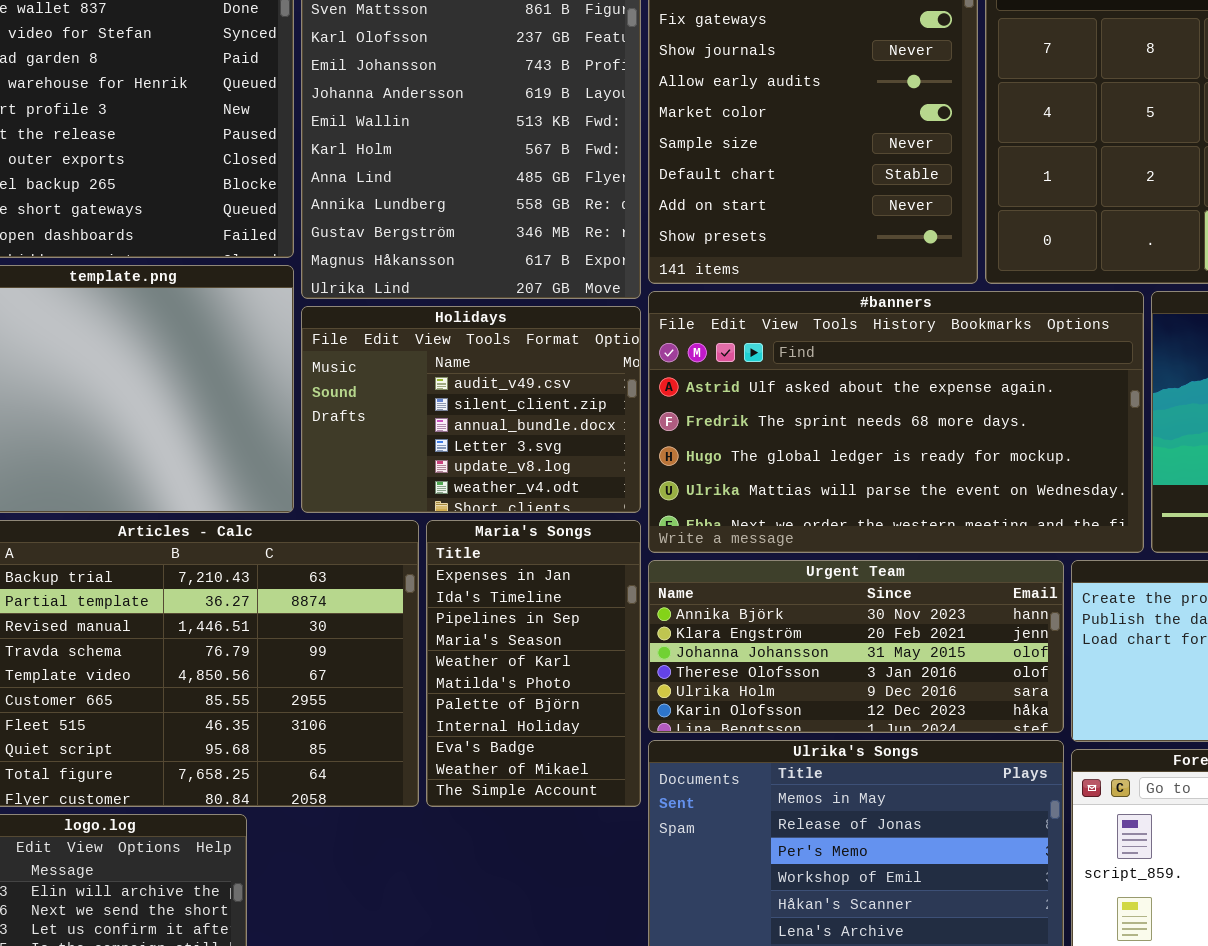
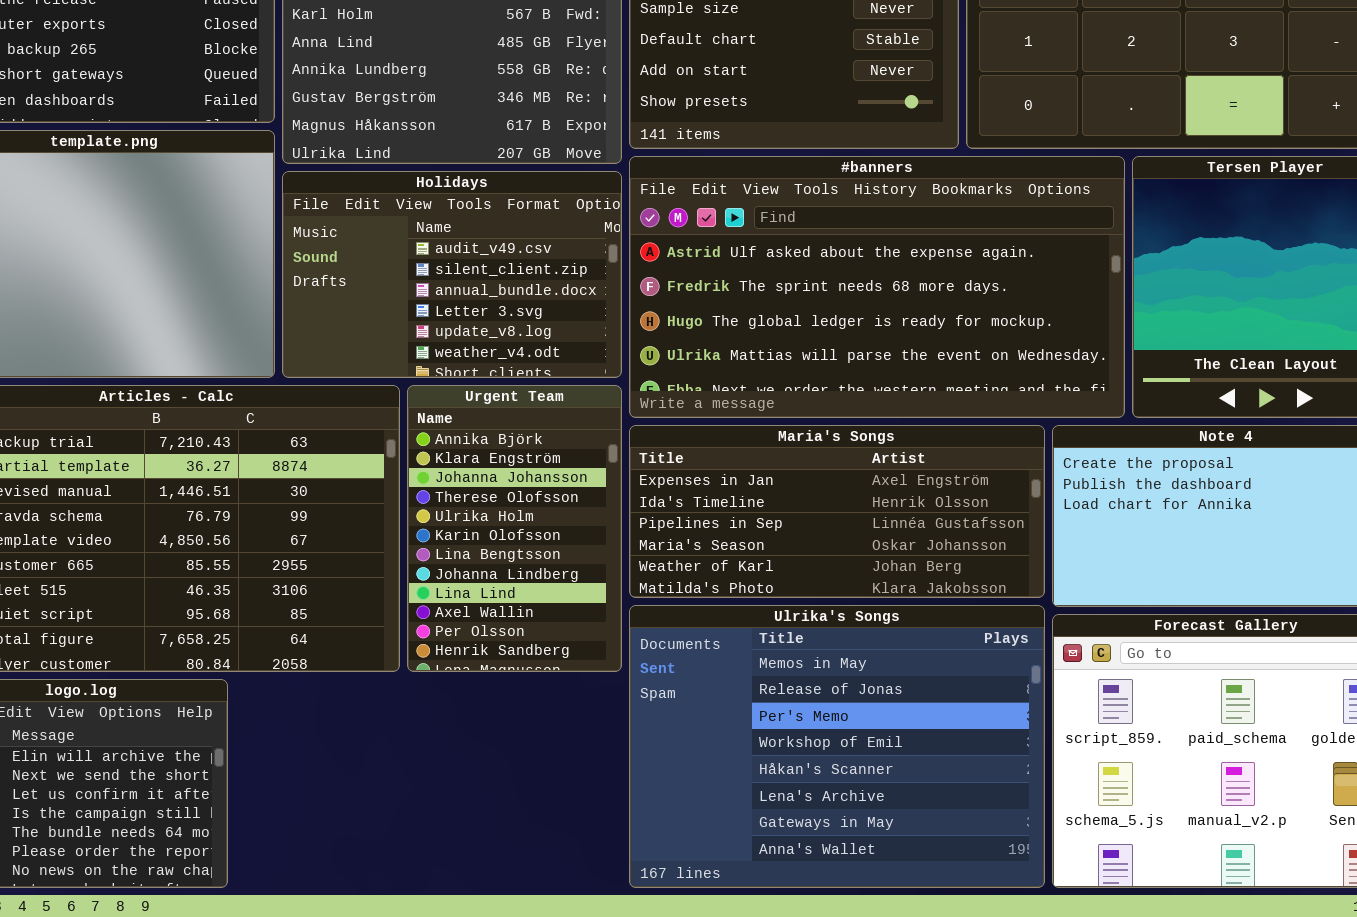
Maria's Songs: [426,520,641,807] -> [629,425,1045,598], moved, resized
Urgent Team: [648,560,1064,733] -> [407,385,622,672], moved, resized

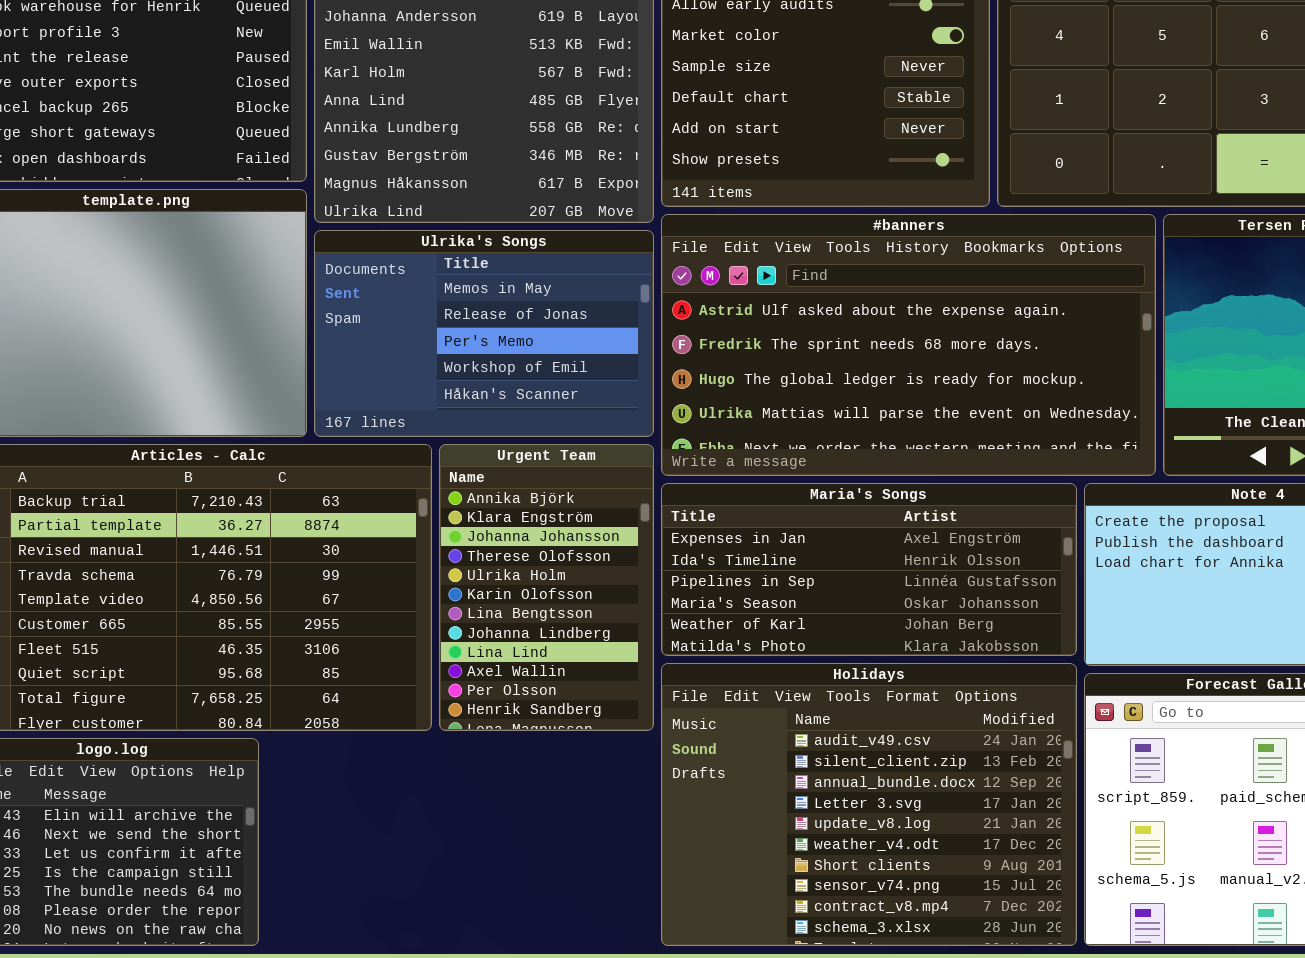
Holidays: [282,171,622,378] -> [661,663,1077,946], moved, resized
Ulrika's Songs: [629,605,1045,888] -> [314,230,654,437], moved, resized

